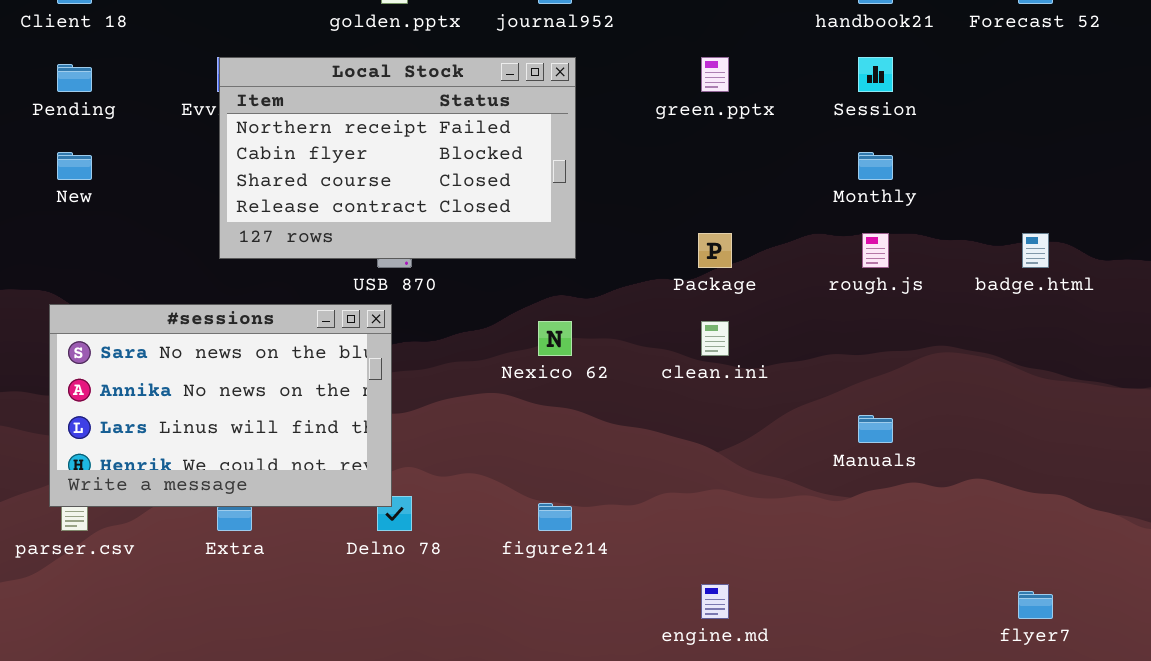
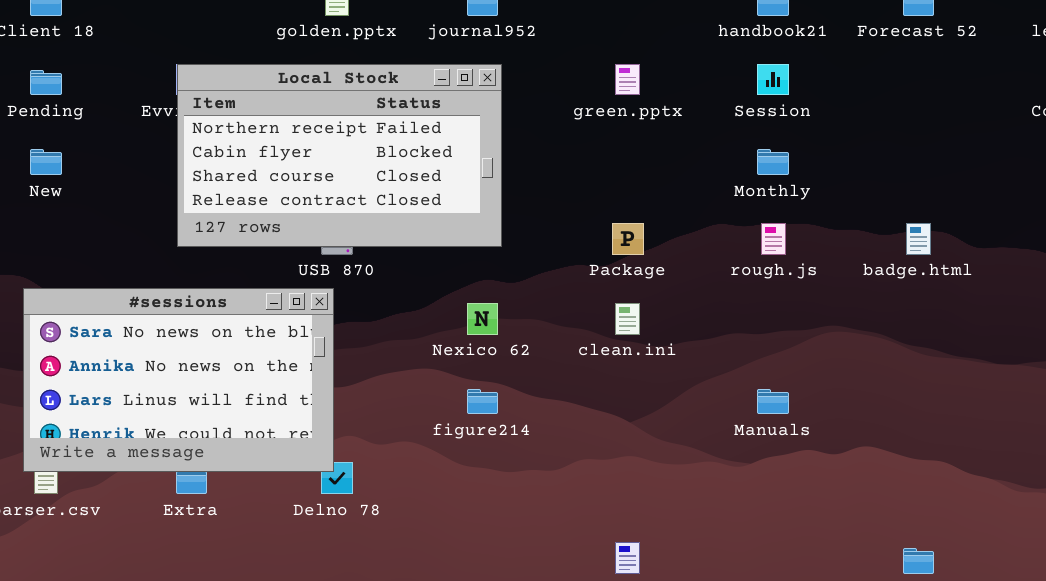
figure214: [538,503,572,531] -> [467,389,498,414], moved

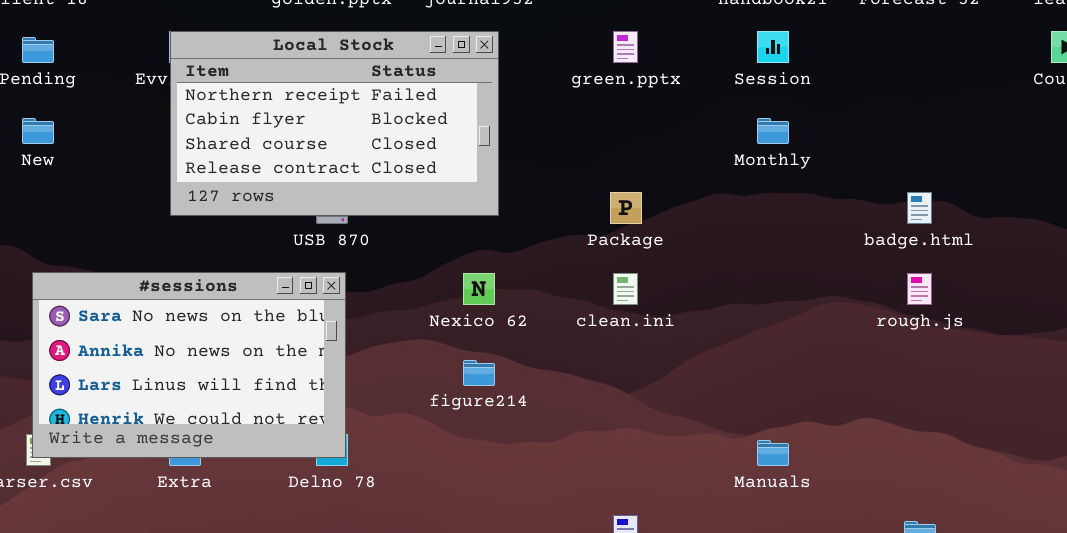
rough.js: [761,223,786,255] -> [907,273,932,305], moved
#sessions: [23,288,334,472] -> [32,272,346,458], moved
Manuals: [757,389,789,414] -> [757,440,789,466], moved

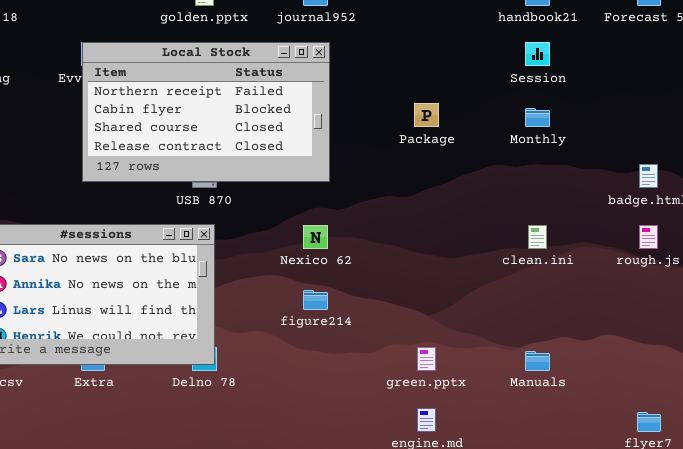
green.pptx: [613,31,638,63] -> [417,347,436,371], moved
Package: [610,192,642,224] -> [414,103,439,127], moved
clean.ini: [613,273,638,305] -> [528,225,547,249], moved

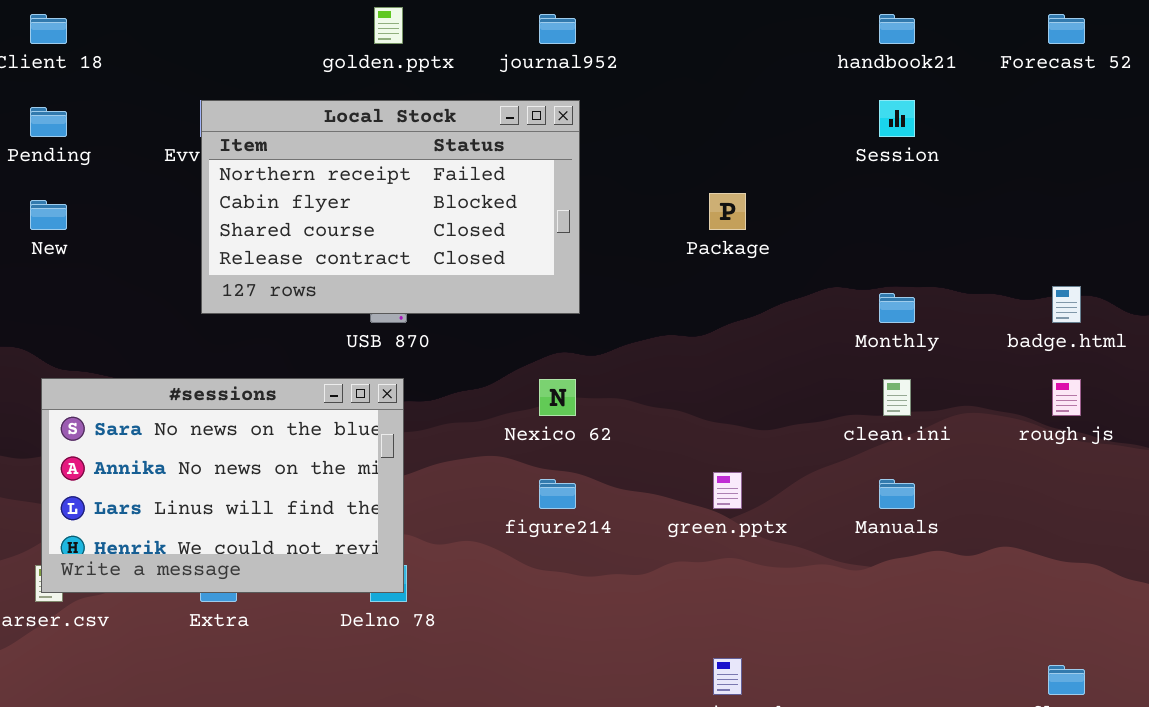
Monthly: [525,108,550,127] -> [879,293,915,323], moved
green.pptx: [417,347,436,371] -> [713,472,742,509], moved
Manuals: [525,351,550,371] -> [879,479,915,509], moved

